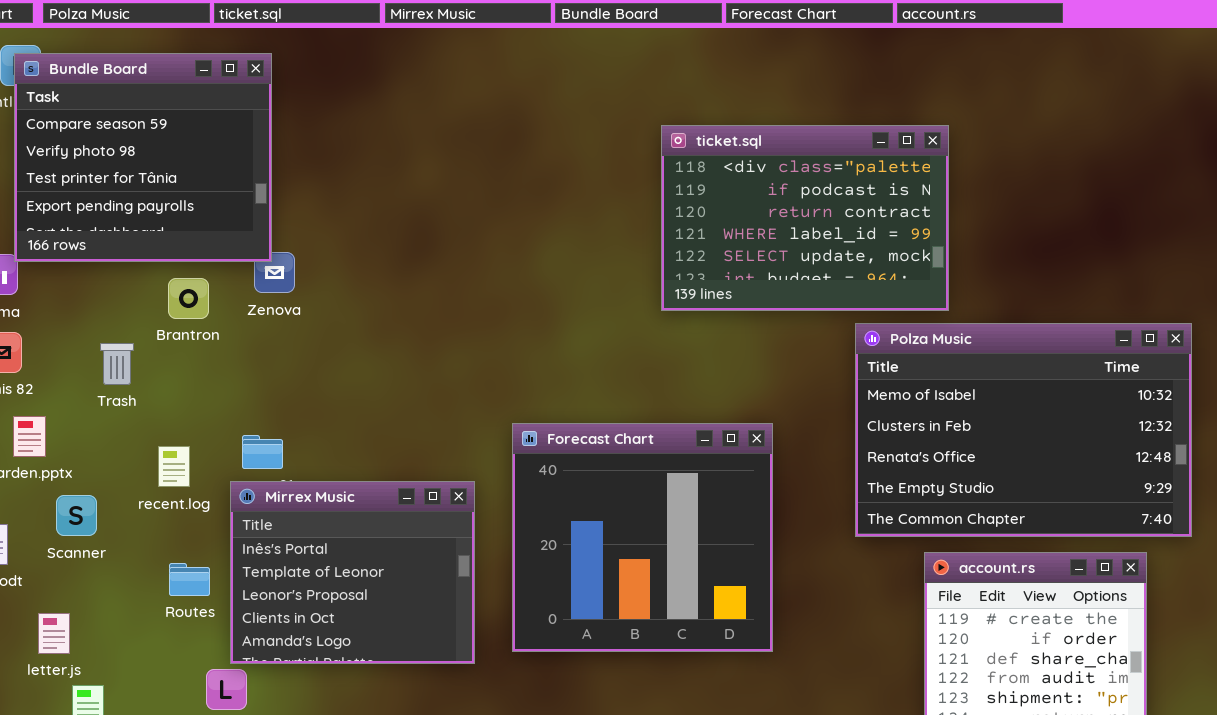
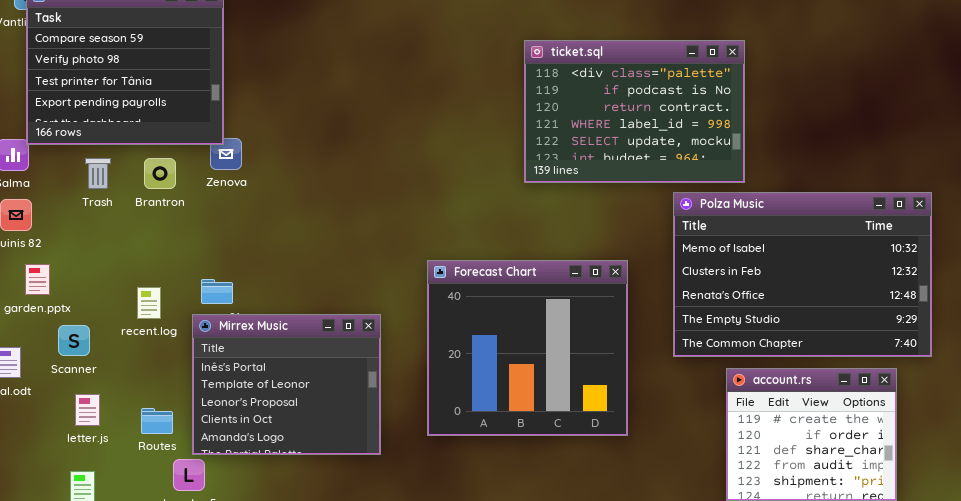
Trash: [100,343,134,385] -> [85,158,111,189], moved
Forecast Chart: [512,423,773,652] -> [427,260,628,436], moved
Routes: [169,563,210,596] -> [141,408,173,434], moved
letter.js: [38,613,70,654] -> [75,394,100,426], moved

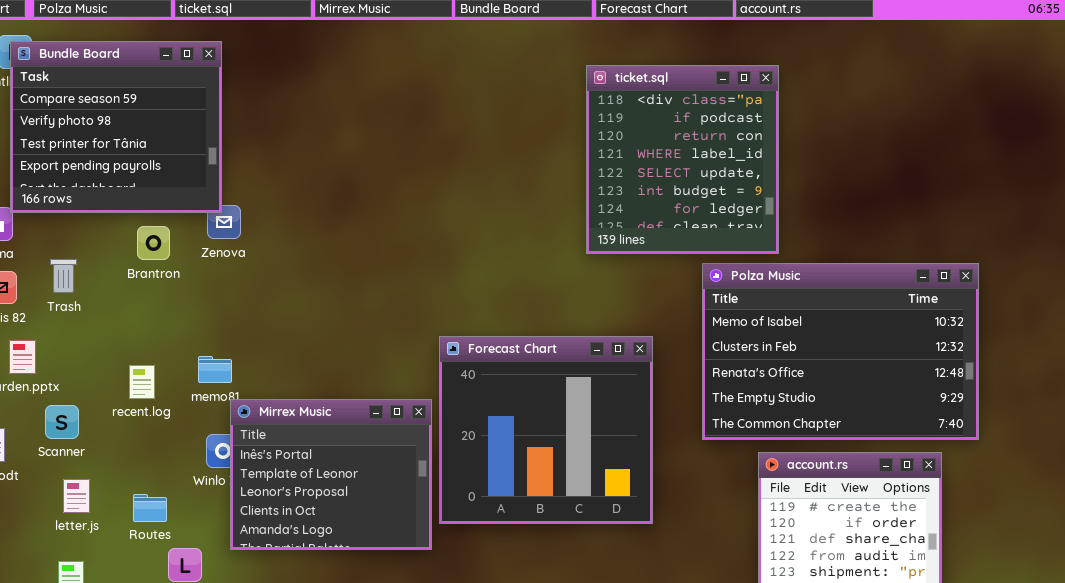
ticket.sql: [524,40,745,183] -> [586,65,779,254], resized
Trash: [85,158,111,189] -> [50,259,77,293], moved
Mirrex Music: [192,314,381,455] -> [230,399,432,550], moved

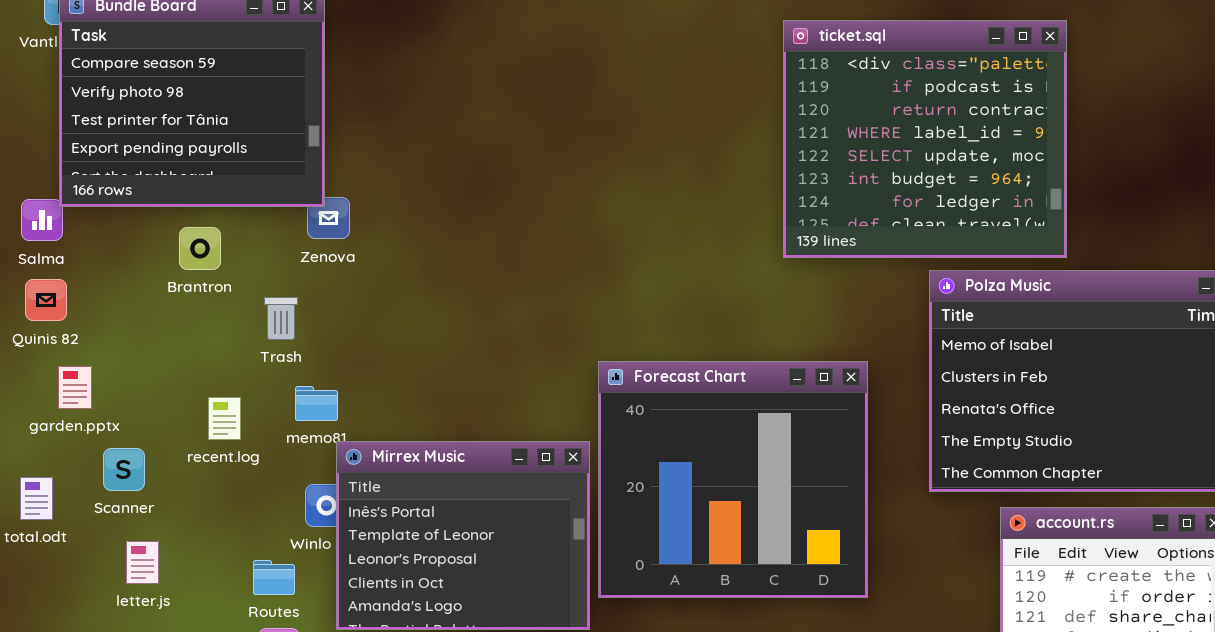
ticket.sql: [586,65,779,254] -> [783,20,1067,258], resized
Brantron: [137,226,170,260] -> [179,227,221,270], moved
Trash: [50,259,77,293] -> [264,297,298,340], moved
Routes: [133,494,167,522] -> [253,560,295,595], moved

